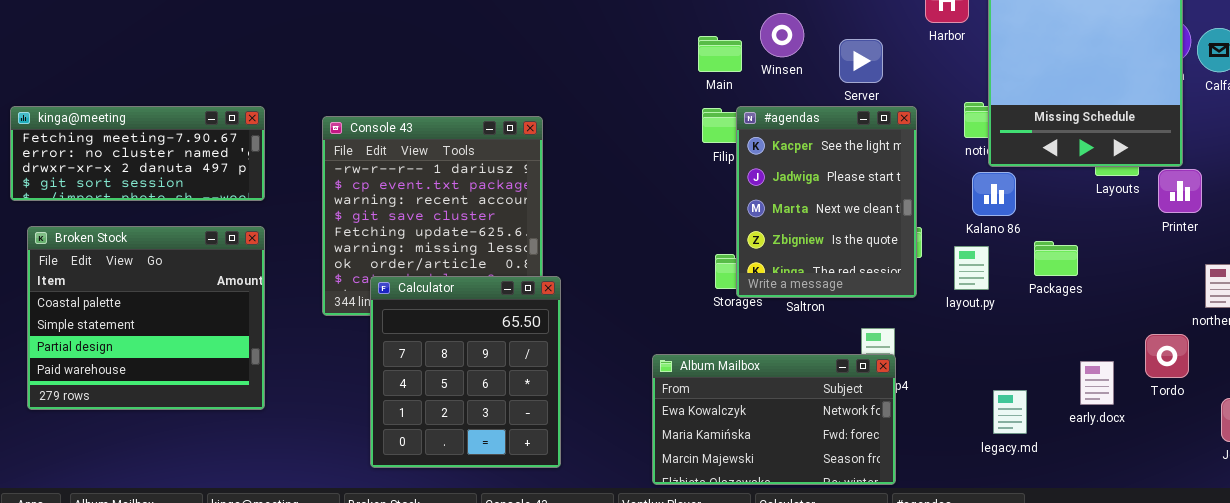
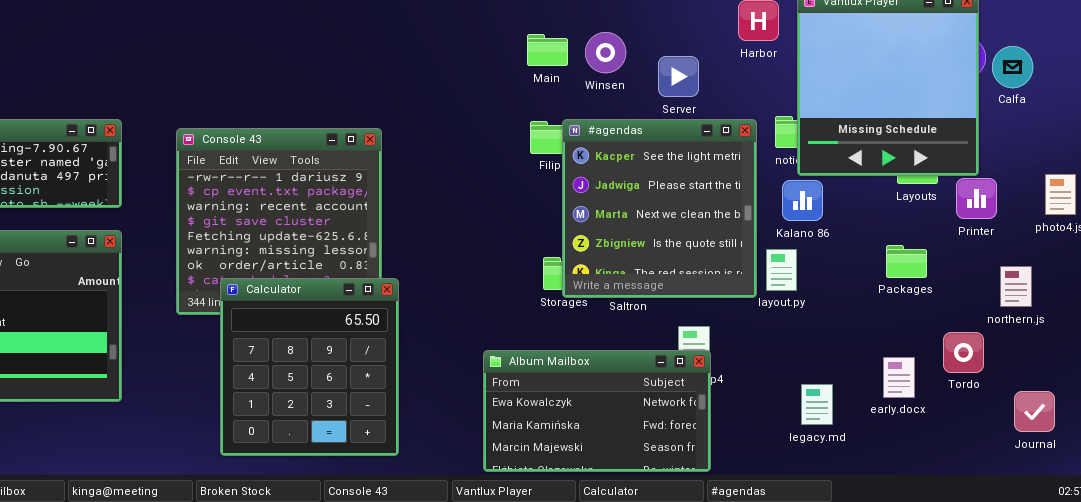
Main: [698,36,742,72] -> [527,34,568,66], moved
#agendas: [736,106,917,298] -> [562,119,757,298], resized
Packages: [1034,241,1078,276] -> [886,245,927,278], moved

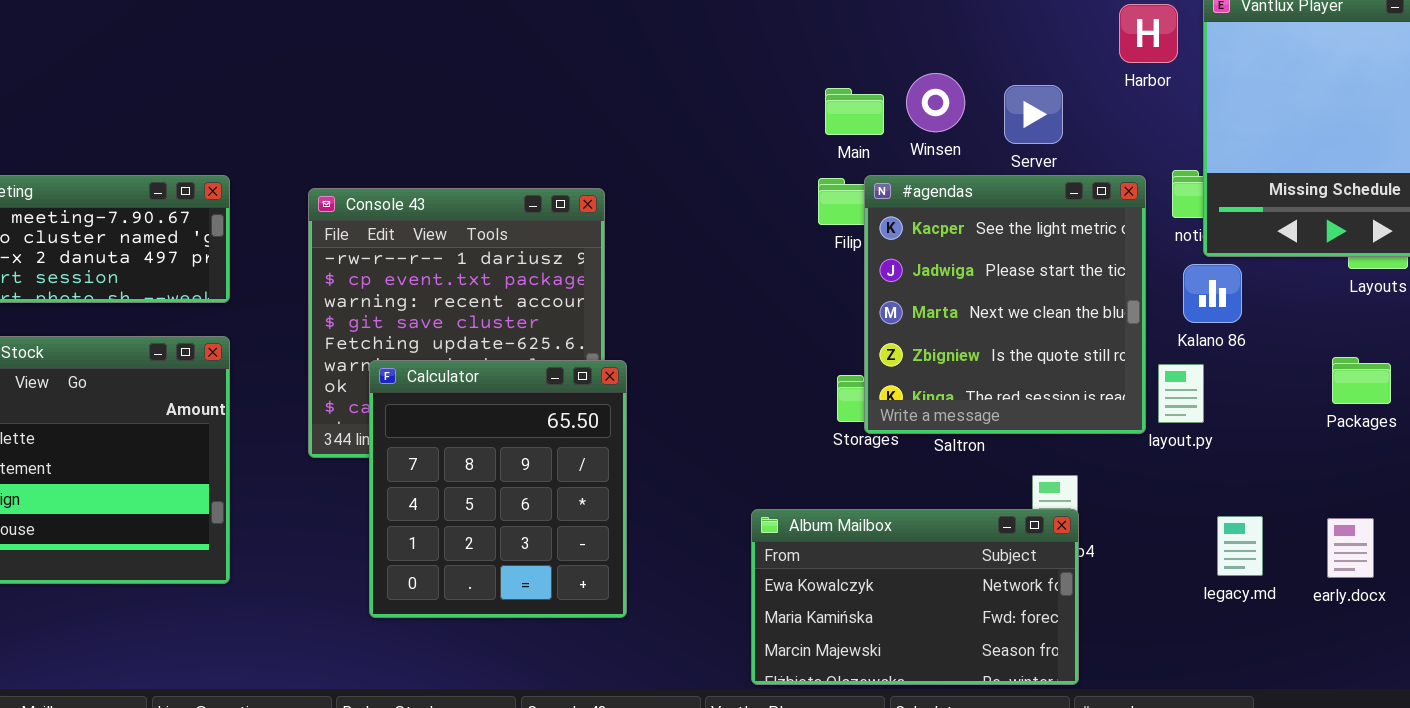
Winsen: [585,32,626,73] -> [906,73,965,132], moved
Main: [527,34,568,66] -> [825,88,884,135], moved
Calculator: [220,278,399,456] -> [369,360,627,618], moved
legacy.md: [801,384,833,425] -> [1217,516,1263,576], moved

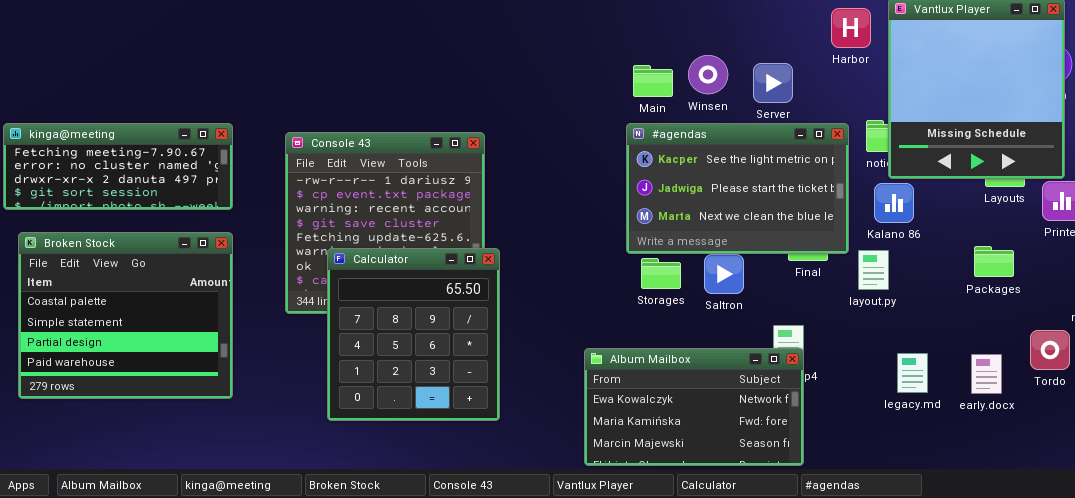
#agendas: [864,175,1146,434] -> [626,123,849,254], resized

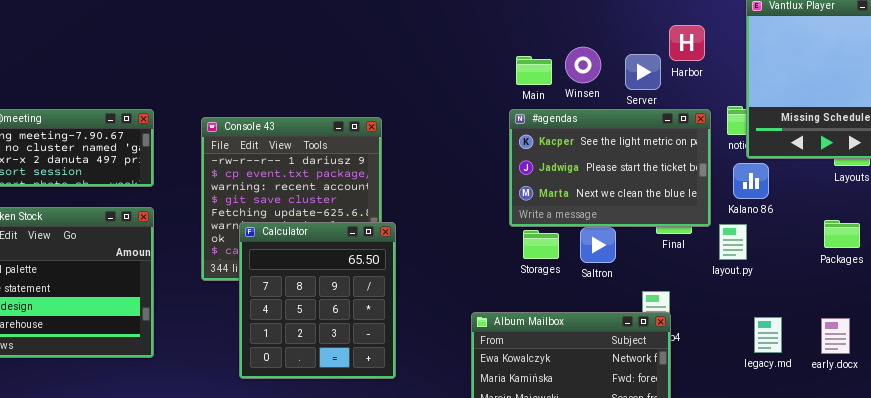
Harbor: [831,8,871,48] -> [669,25,705,61], moved

